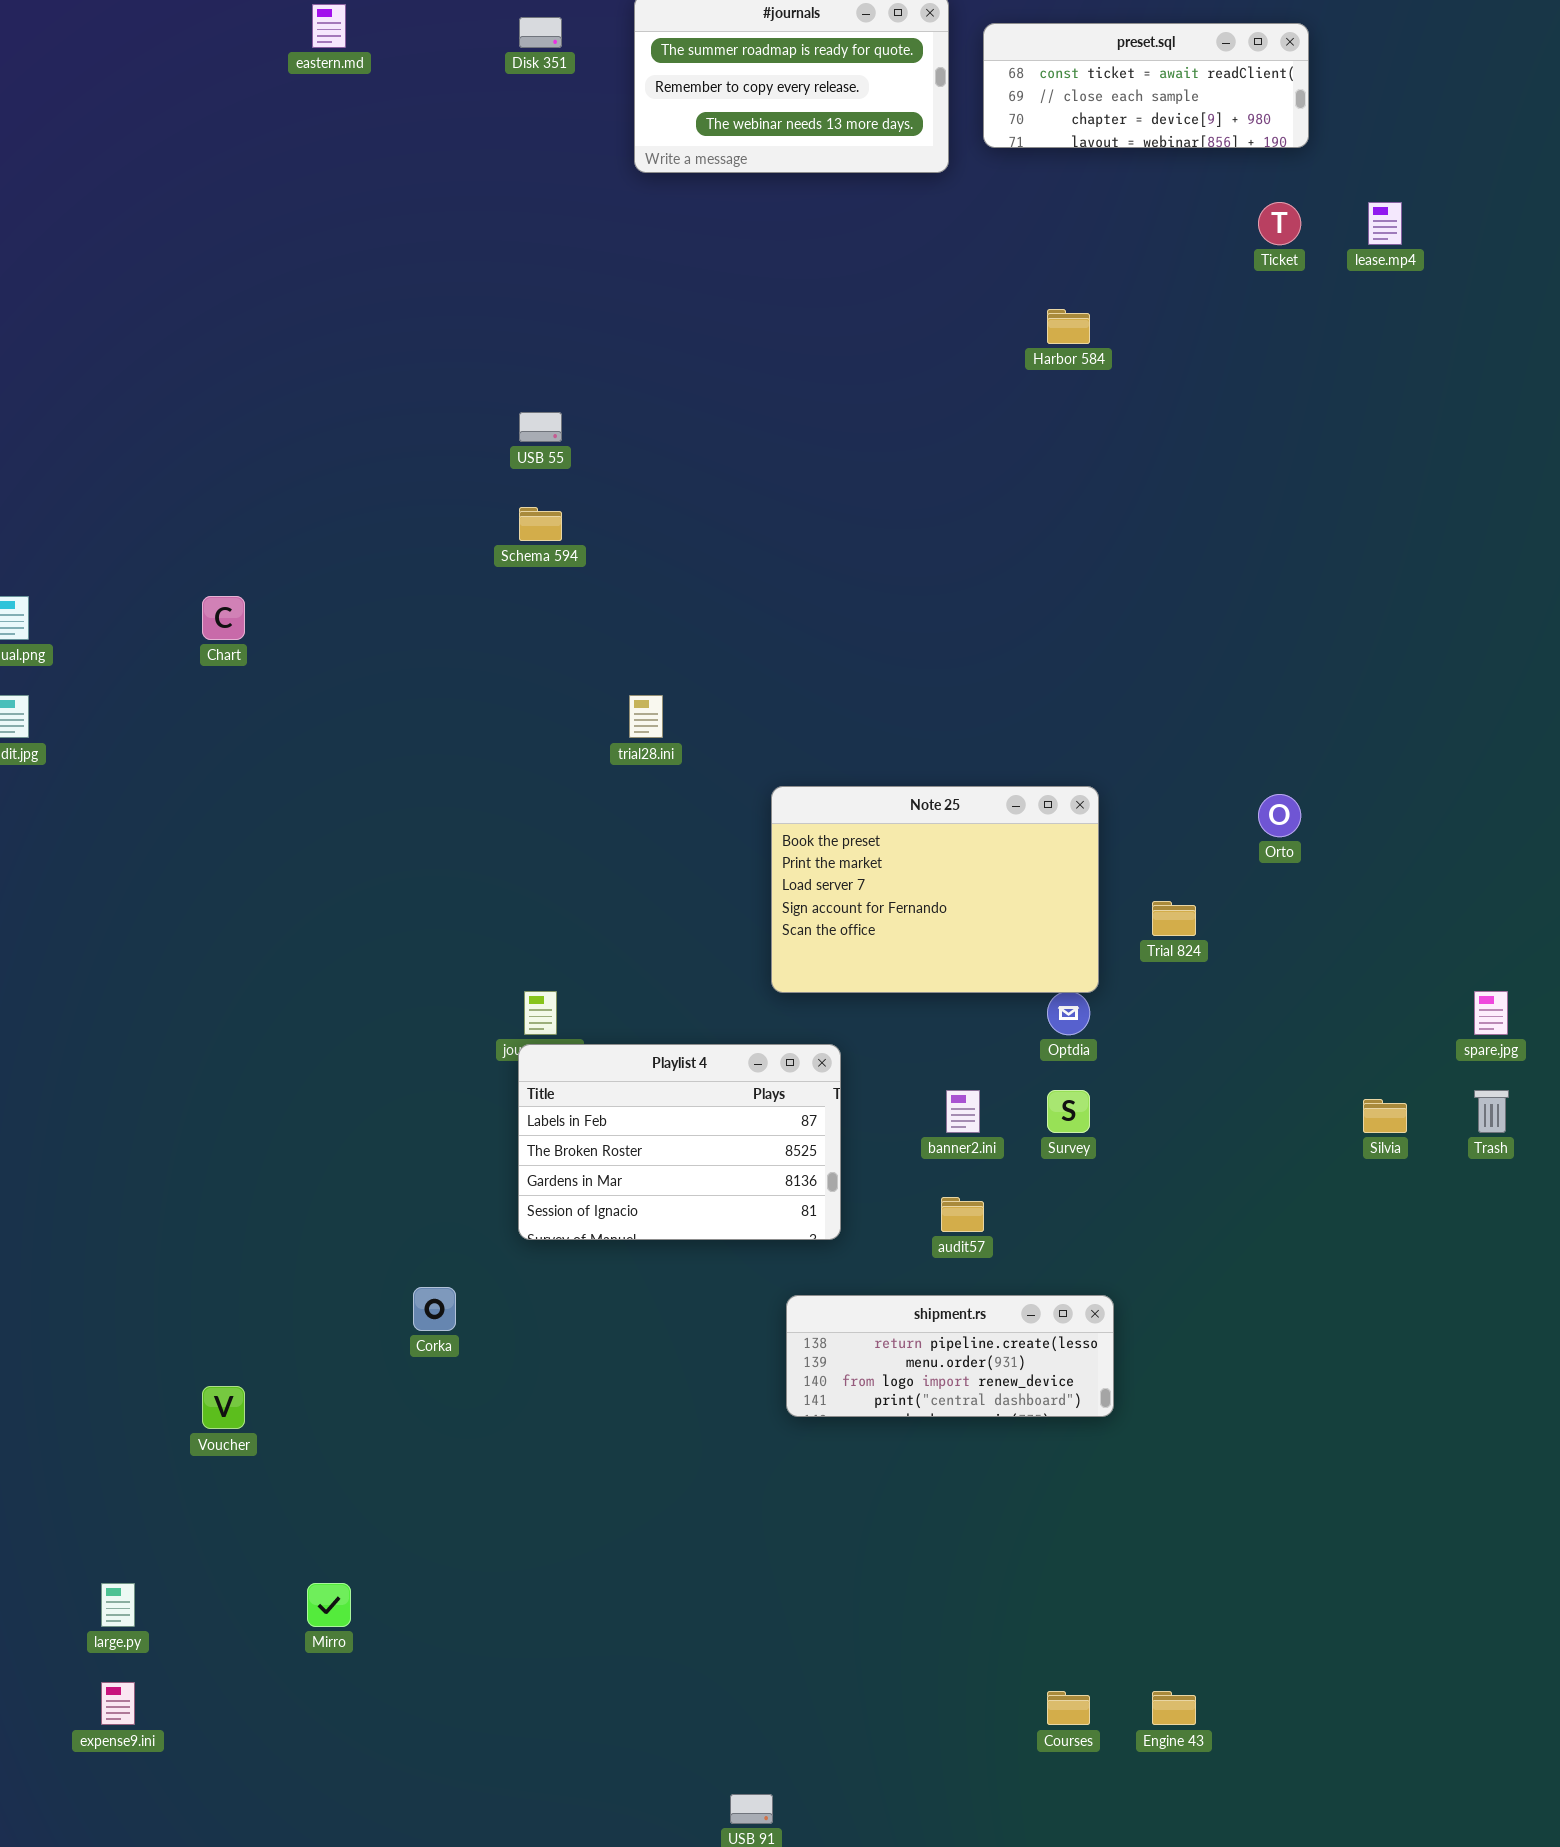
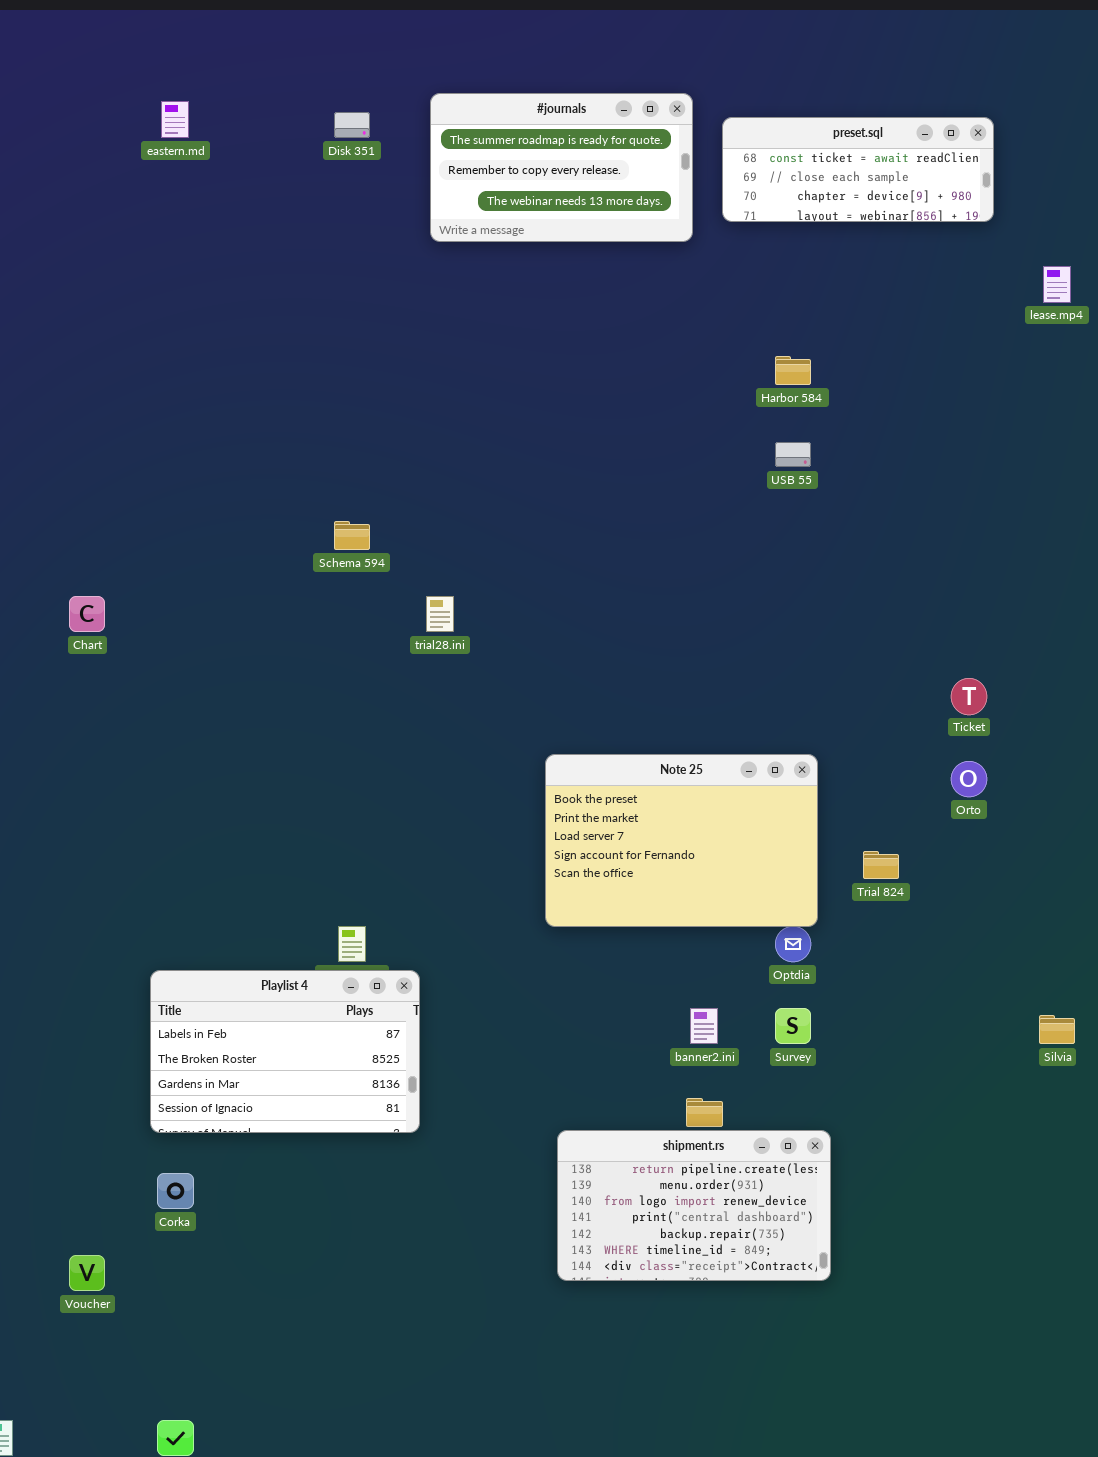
Ticket: [1258,202,1301,245] -> [951,678,987,715], moved
USB 55: [519,412,562,442] -> [775,442,811,467], moved
trial28.ini: [629,695,663,738] -> [426,596,454,632], moved
Playlist 4: [518,1044,841,1240] -> [150,970,420,1133], moved
Corka: [413,1287,456,1331] -> [157,1173,194,1209], moved
shipment.rs: [786,1295,1114,1417] -> [557,1130,831,1281], resized

